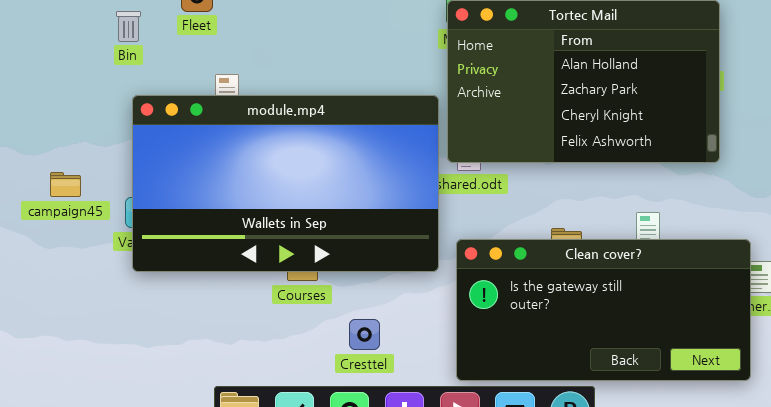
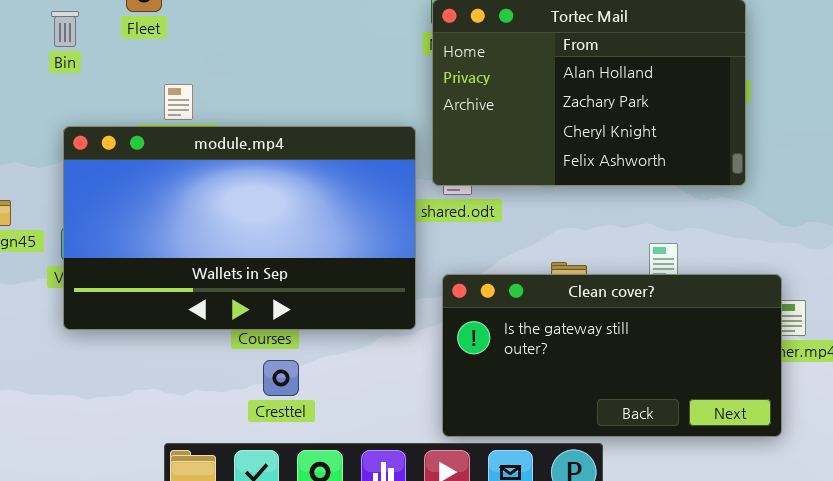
module.mp4: [132,95,439,272] -> [63,126,416,330], moved
Cresttel: [349,319,380,350] -> [263,360,299,396], moved

